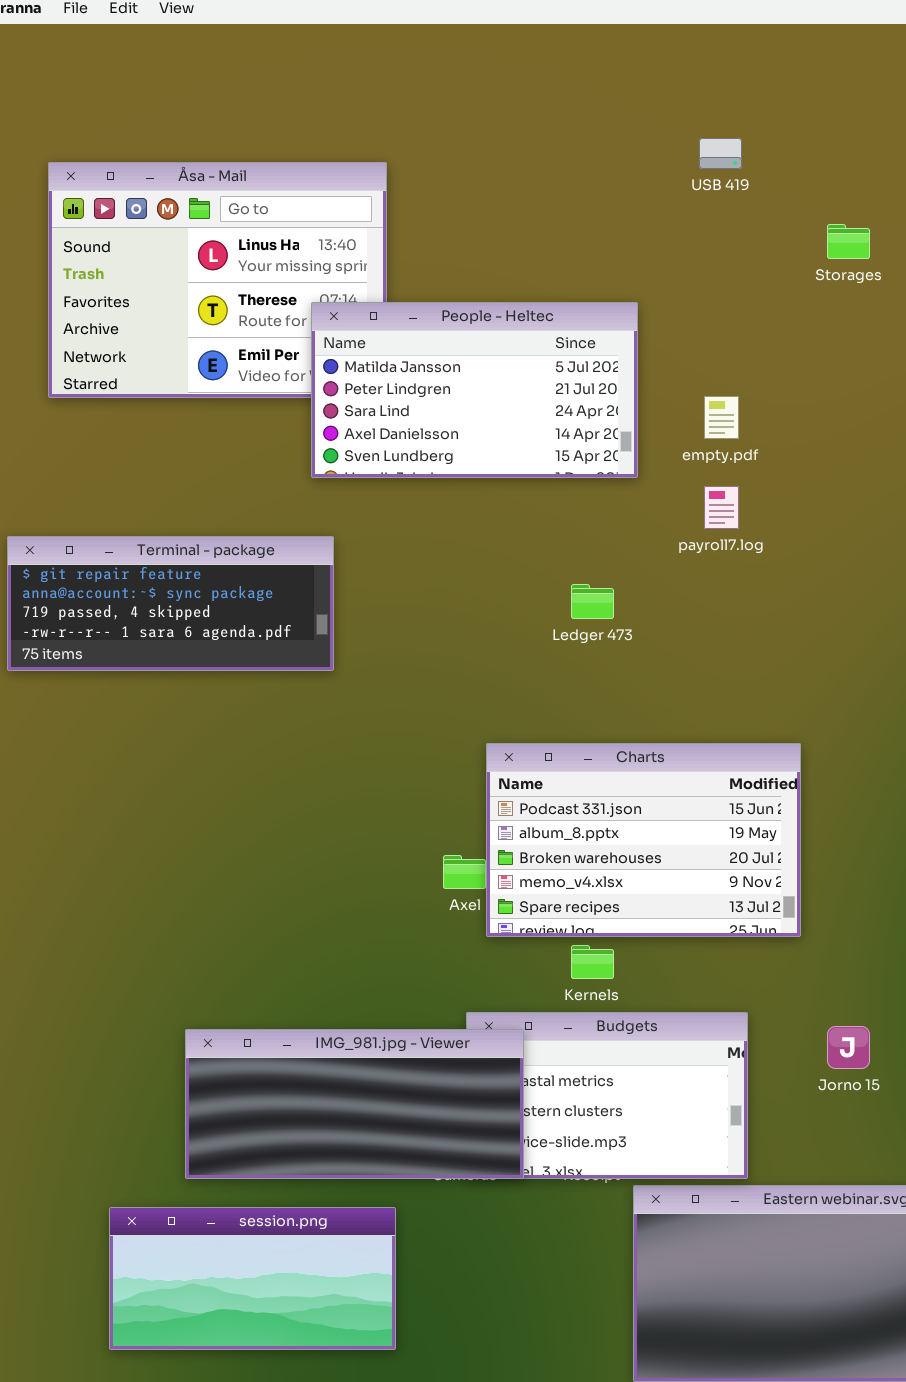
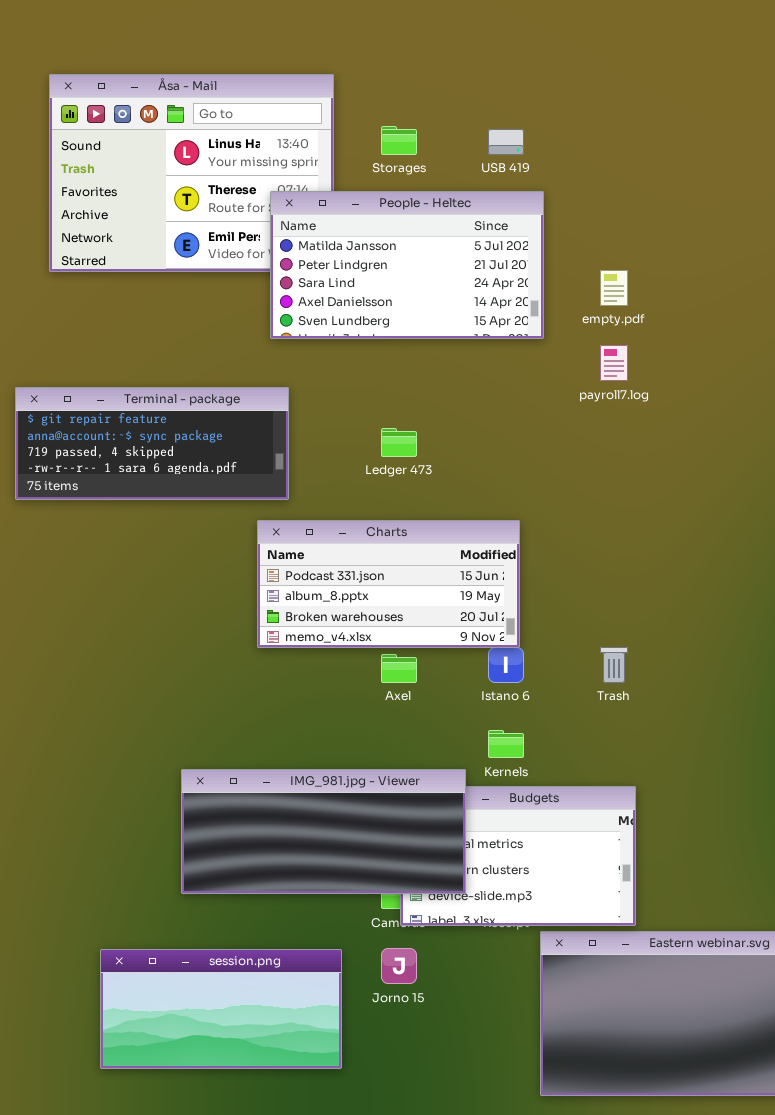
USB 419: [699,138,742,169] -> [488,129,524,155], moved
Storages: [827,224,870,259] -> [381,126,417,155], moved
Ledger 473: [571,584,614,619] -> [381,428,417,457], moved
Charts: [486,743,801,937] -> [257,520,520,648], moved, resized
Jorno 15: [827,1026,870,1069] -> [381,948,417,984], moved
IMG_981.jpg - Viewer: [185,1029,524,1179] -> [181,769,466,894], moved

